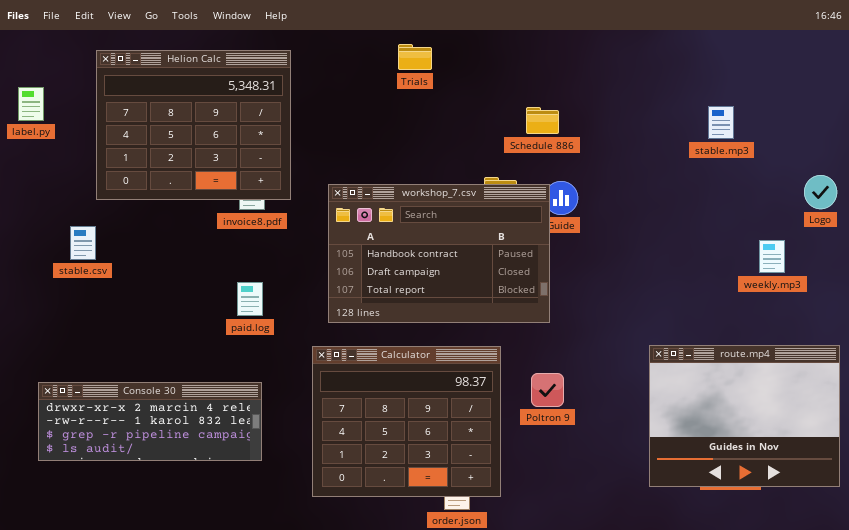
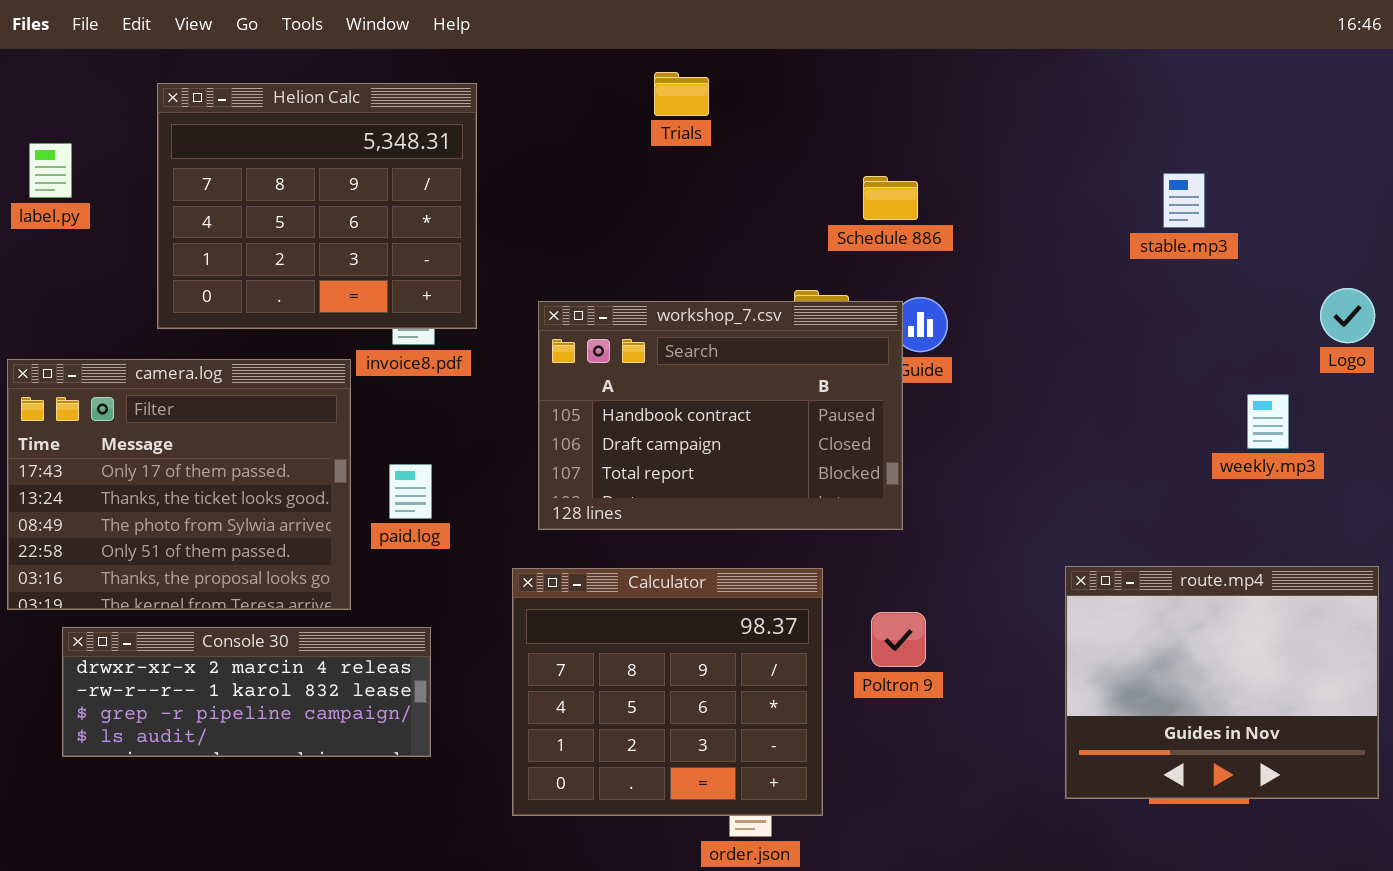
camera.log: none -> [7,359,351,610], opened

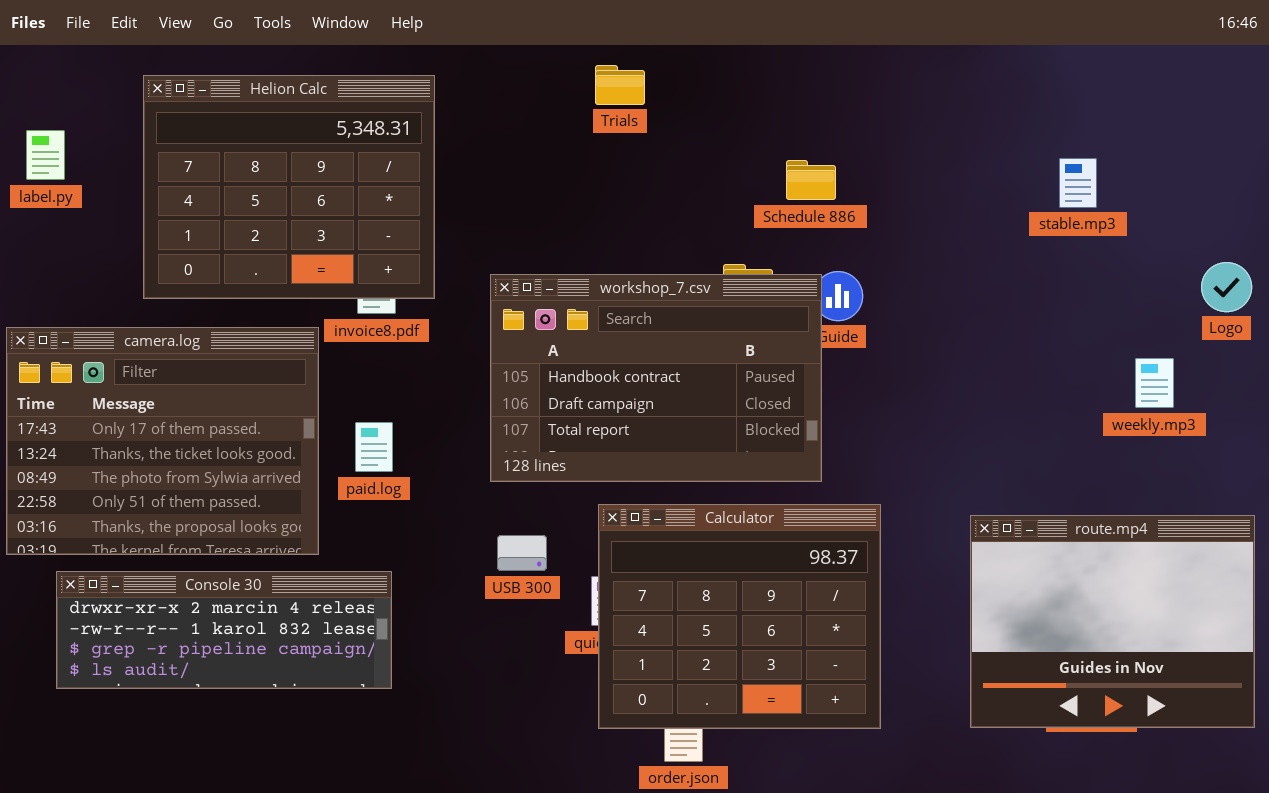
Calculator: [512,568,823,816] -> [598,504,881,729], moved

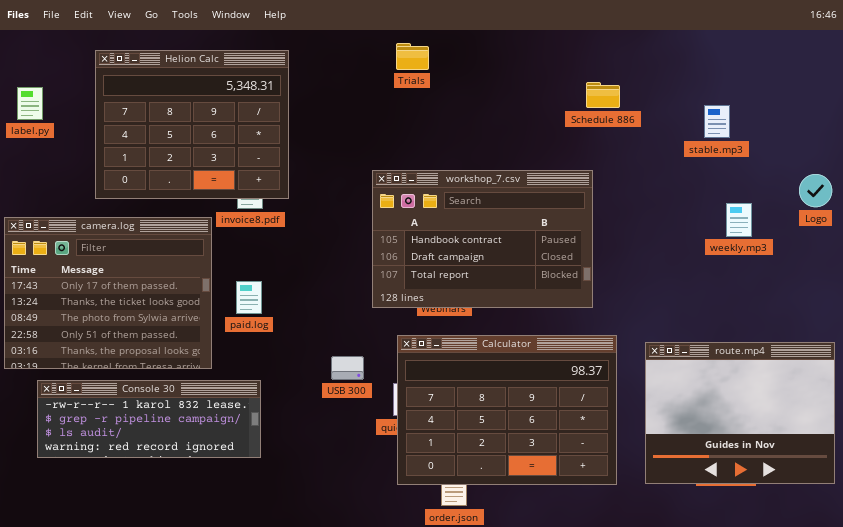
Schedule 886: [786,160,836,200] -> [586,82,620,108], moved
workshop_7.csv: [490,274,822,482] -> [372,170,593,308], moved
weekly.mp3: [1135,358,1174,408] -> [726,203,752,237], moved
Calculator: [598,504,881,729] -> [397,335,617,485], resized
Console 30: [56,571,392,689] -> [37,380,261,458], scrolled down 1 row

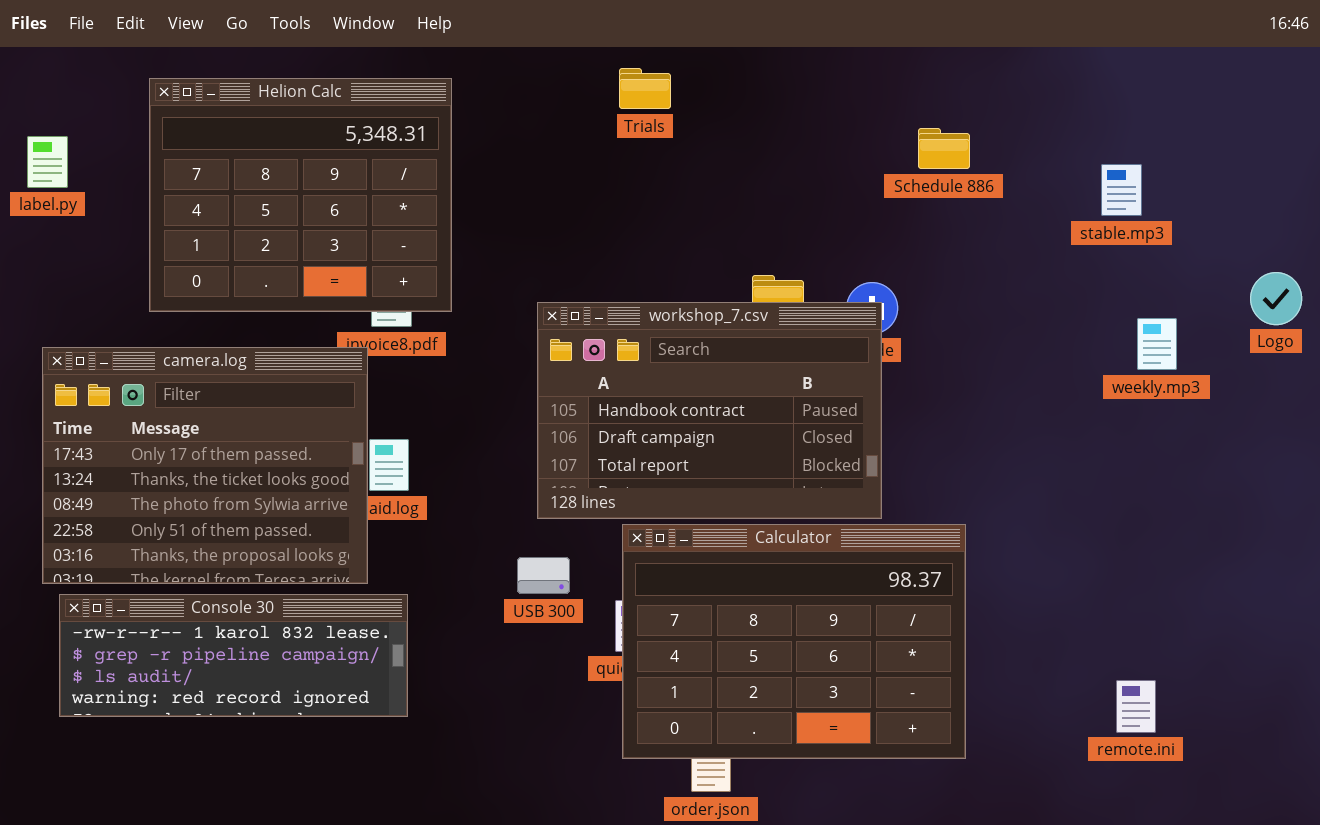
workshop_7.csv: [372,170,593,308] -> [537,302,882,519], moved
camera.log: [4,217,212,369] -> [42,347,368,584], moved
route.mp4: [645,342,835,484] -> none, closed

